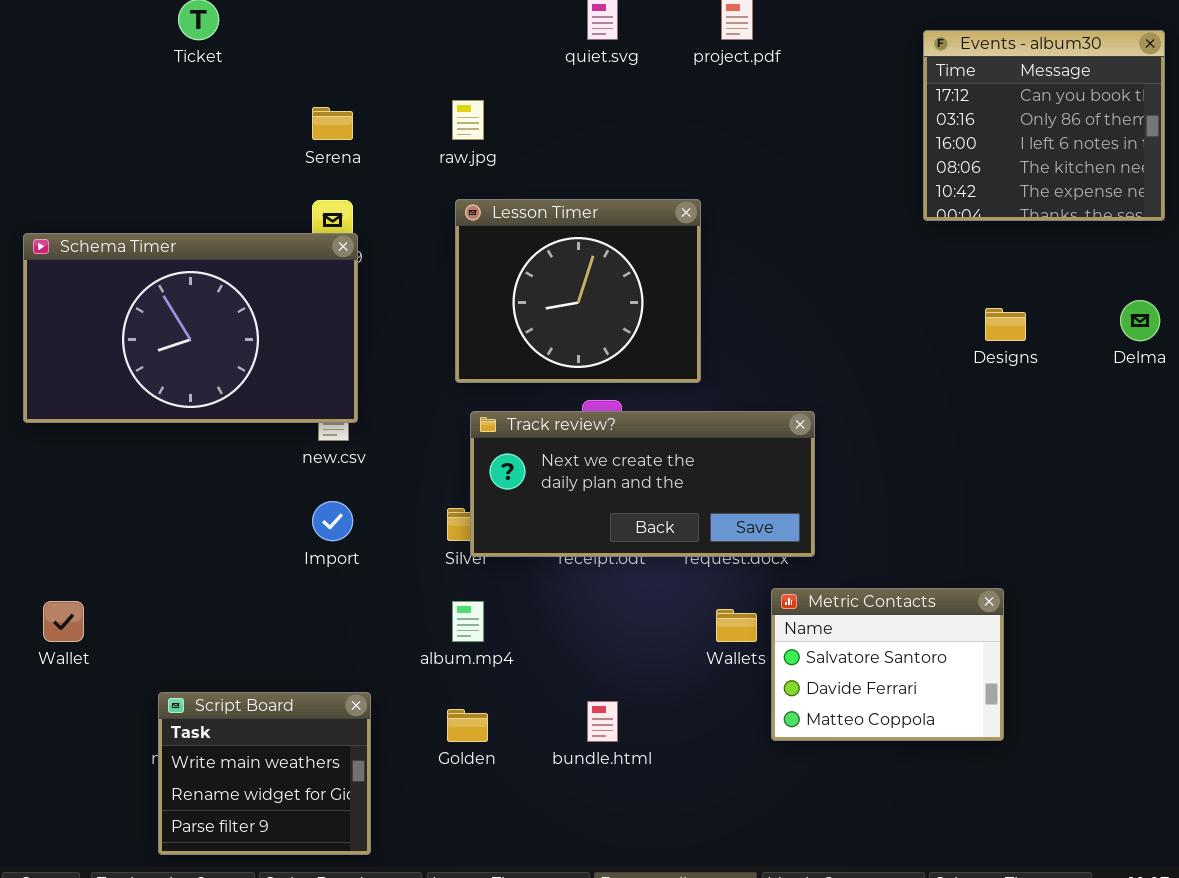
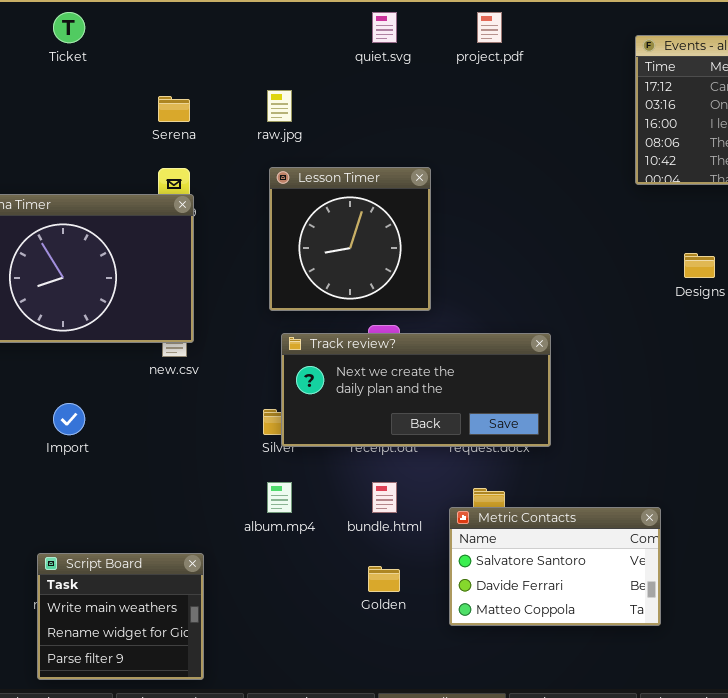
Lesson Timer: [455,199,701,383] -> [269,167,431,311], resized
Import: [312,501,353,541] -> [53,403,85,435], moved
Metric Contacts: [771,588,1004,741] -> [449,507,661,626], moved, resized
bundle.html: [587,701,618,742] -> [372,482,397,513], moved
Golden: [447,709,488,742] -> [368,566,400,592], moved

